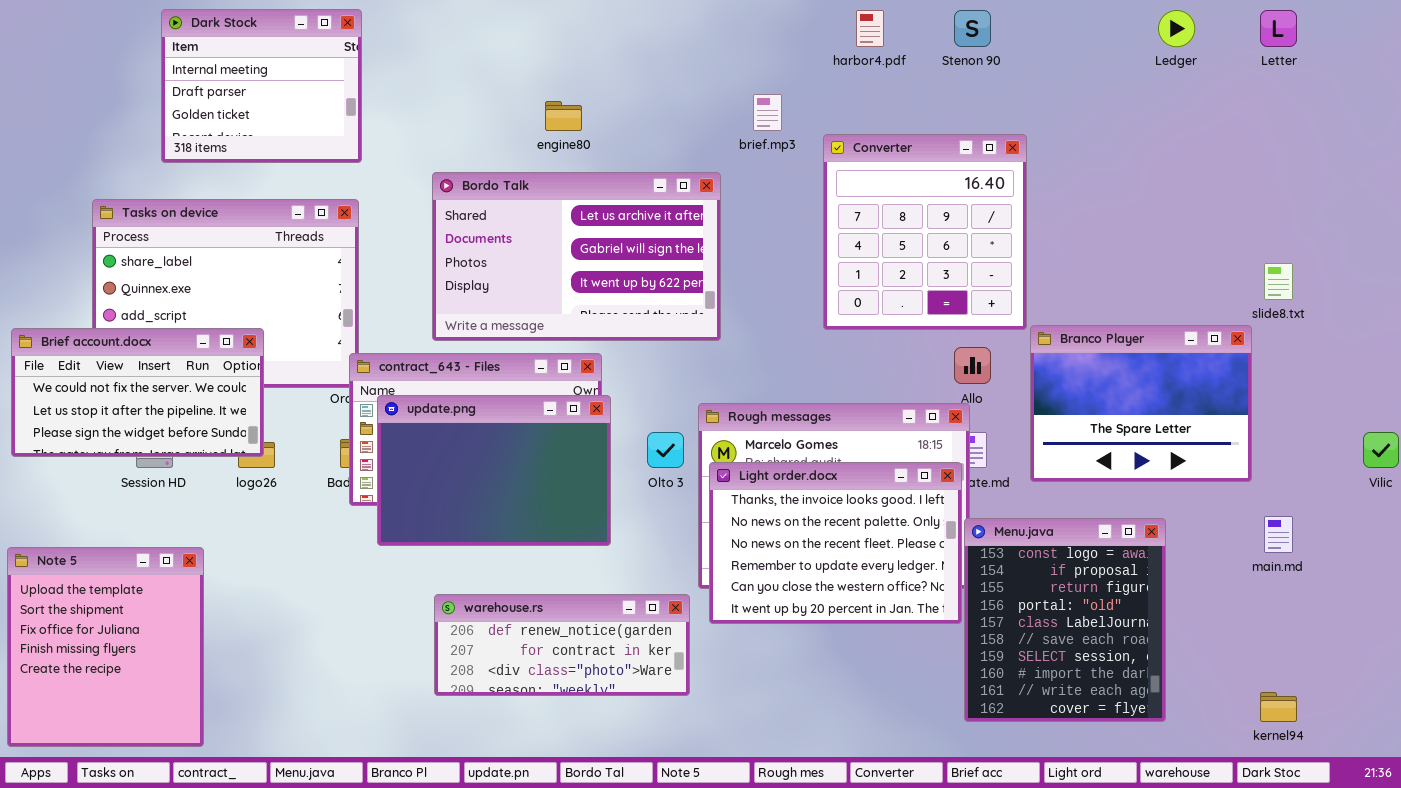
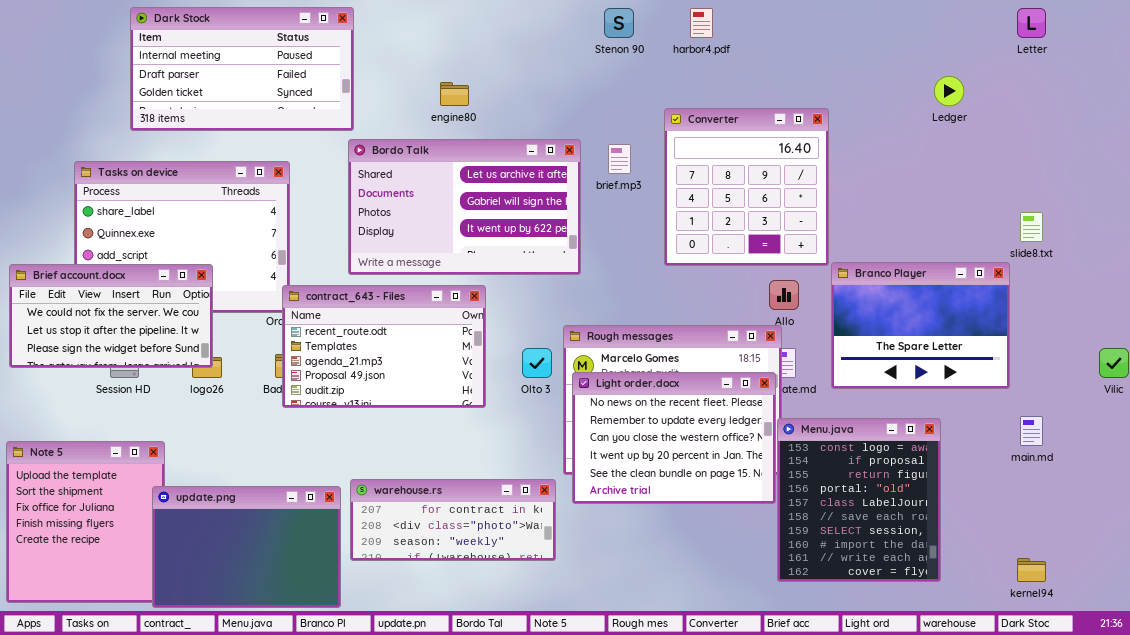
Dark Stock: [161,9,362,163] -> [130,7,354,131], resized
Stenon 90: [954,10,991,47] -> [604,8,634,38], moved
Ledger: [1158,10,1195,47] -> [934,76,964,106], moved
brief.mp3: [753,94,782,131] -> [608,144,631,174], moved
update.png: [377,395,611,546] -> [152,486,341,608], moved
Light order.docx: [709,462,962,624] -> [572,372,776,504], scrolled down 2 rows
warehouse.rs: [434,594,690,696] -> [350,479,556,561], scrolled down 1 row

